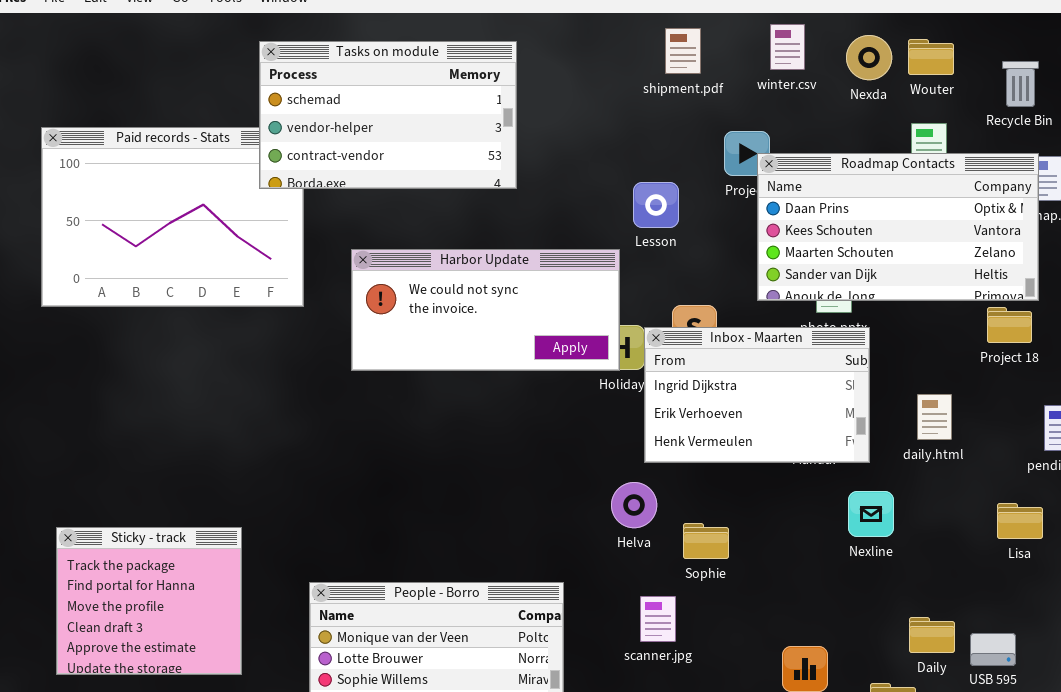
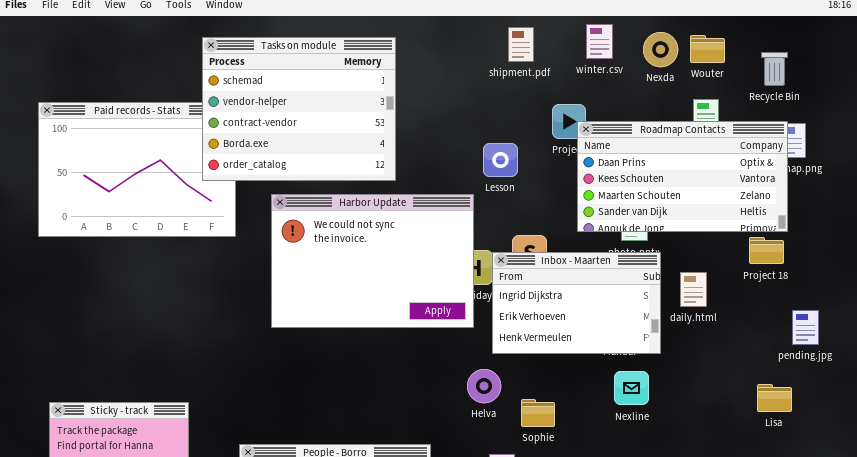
Tasks on module: [259,41,517,189] -> [202,37,396,181], resized
Harbor Update: [351,249,620,371] -> [271,194,474,328], resized
daily.html: [917,394,952,440] -> [680,272,707,307], moved
Nexline: [848,491,894,537] -> [614,371,649,405], moved

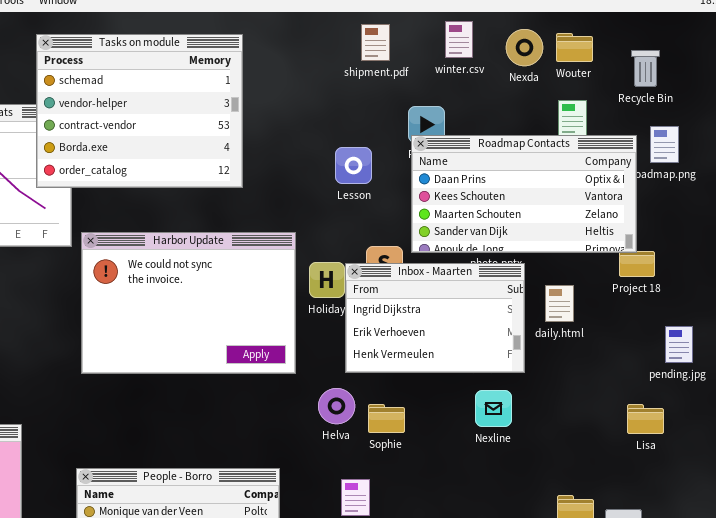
Roadmap Contacts: [577,121,788,232] -> [411,135,637,253], moved
Harbor Update: [271,194,474,328] -> [81,232,296,374], moved
Sophie: [521,399,555,427] -> [368,404,405,433], moved

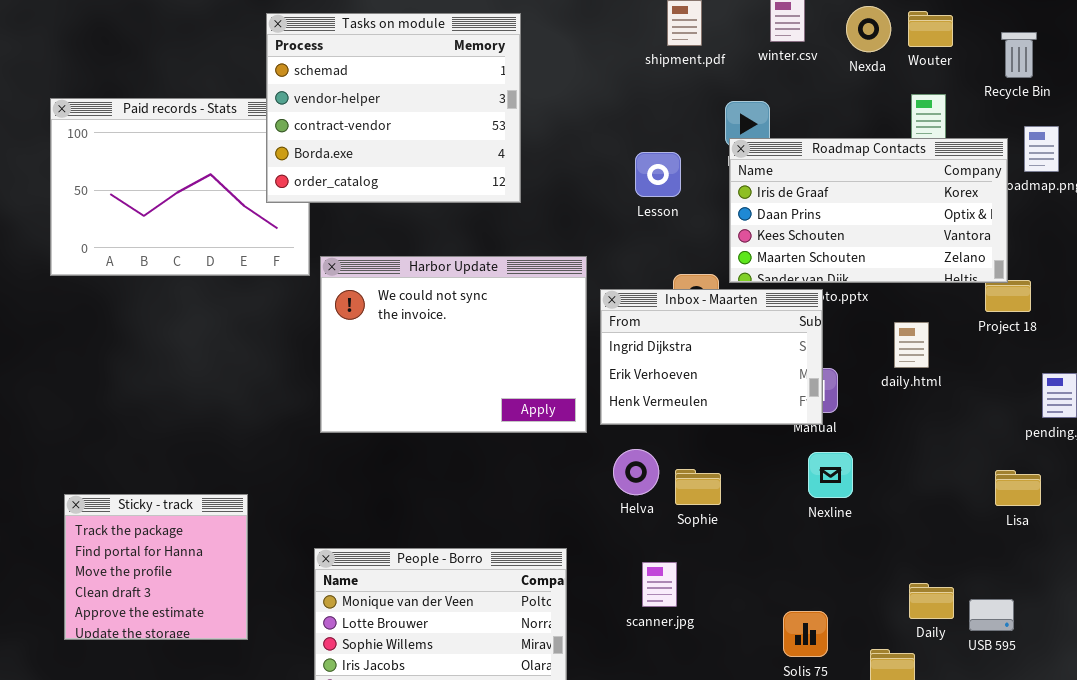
Roadmap Contacts: [411,135,637,253] -> [729,138,1008,283], scrolled up 1 row
Inbox - Maarten: [345,263,525,373] -> [600,289,823,425], moved

